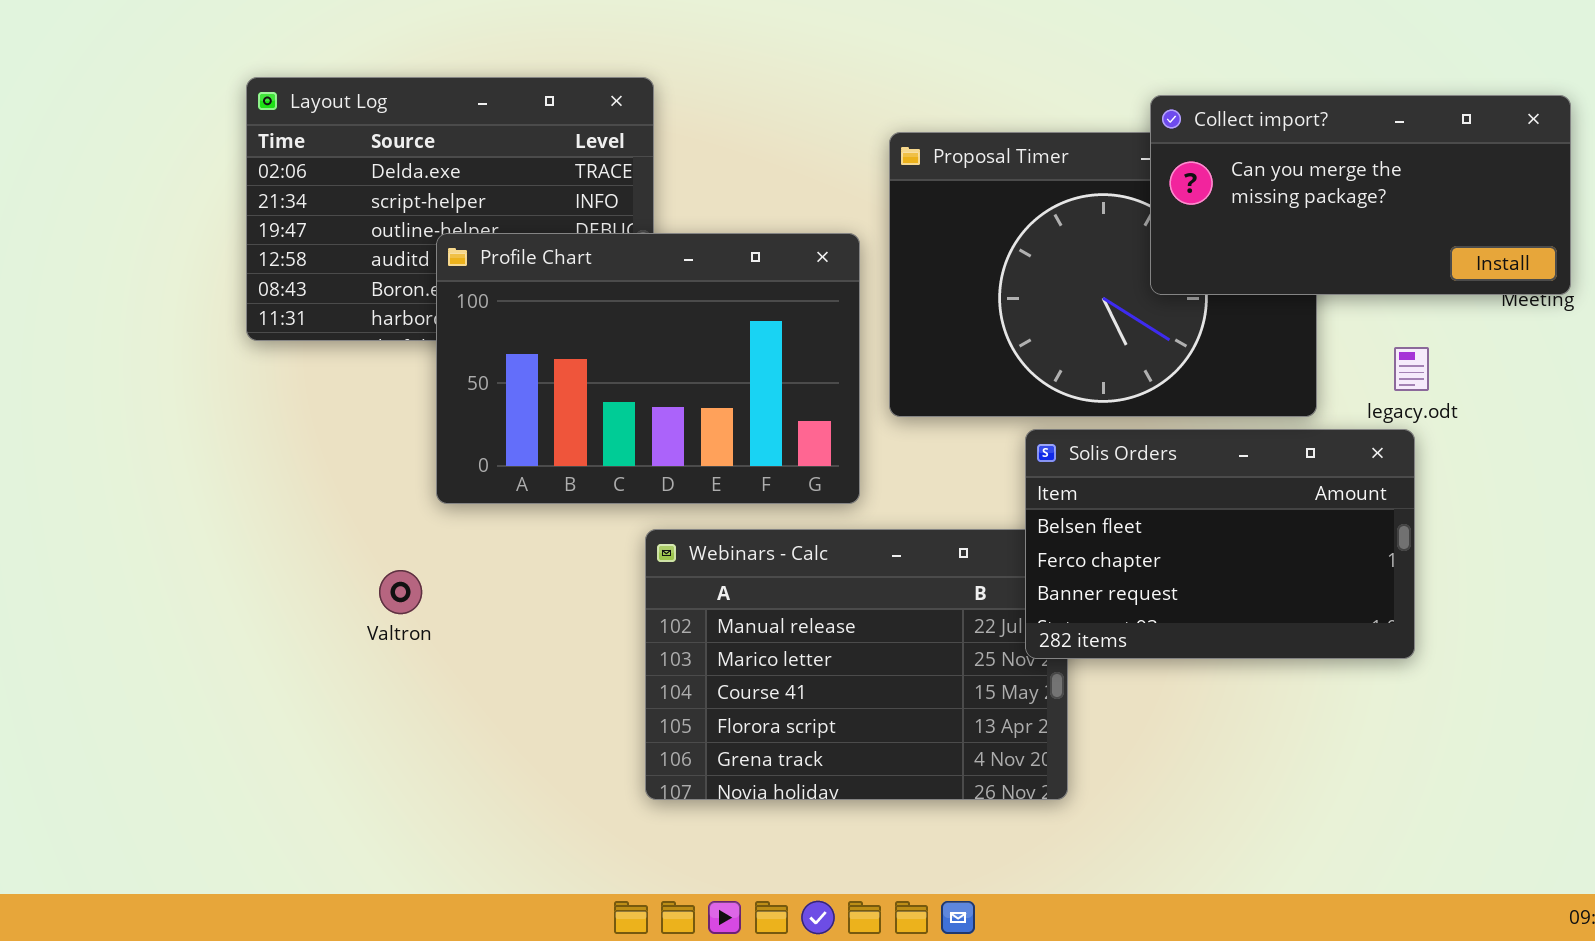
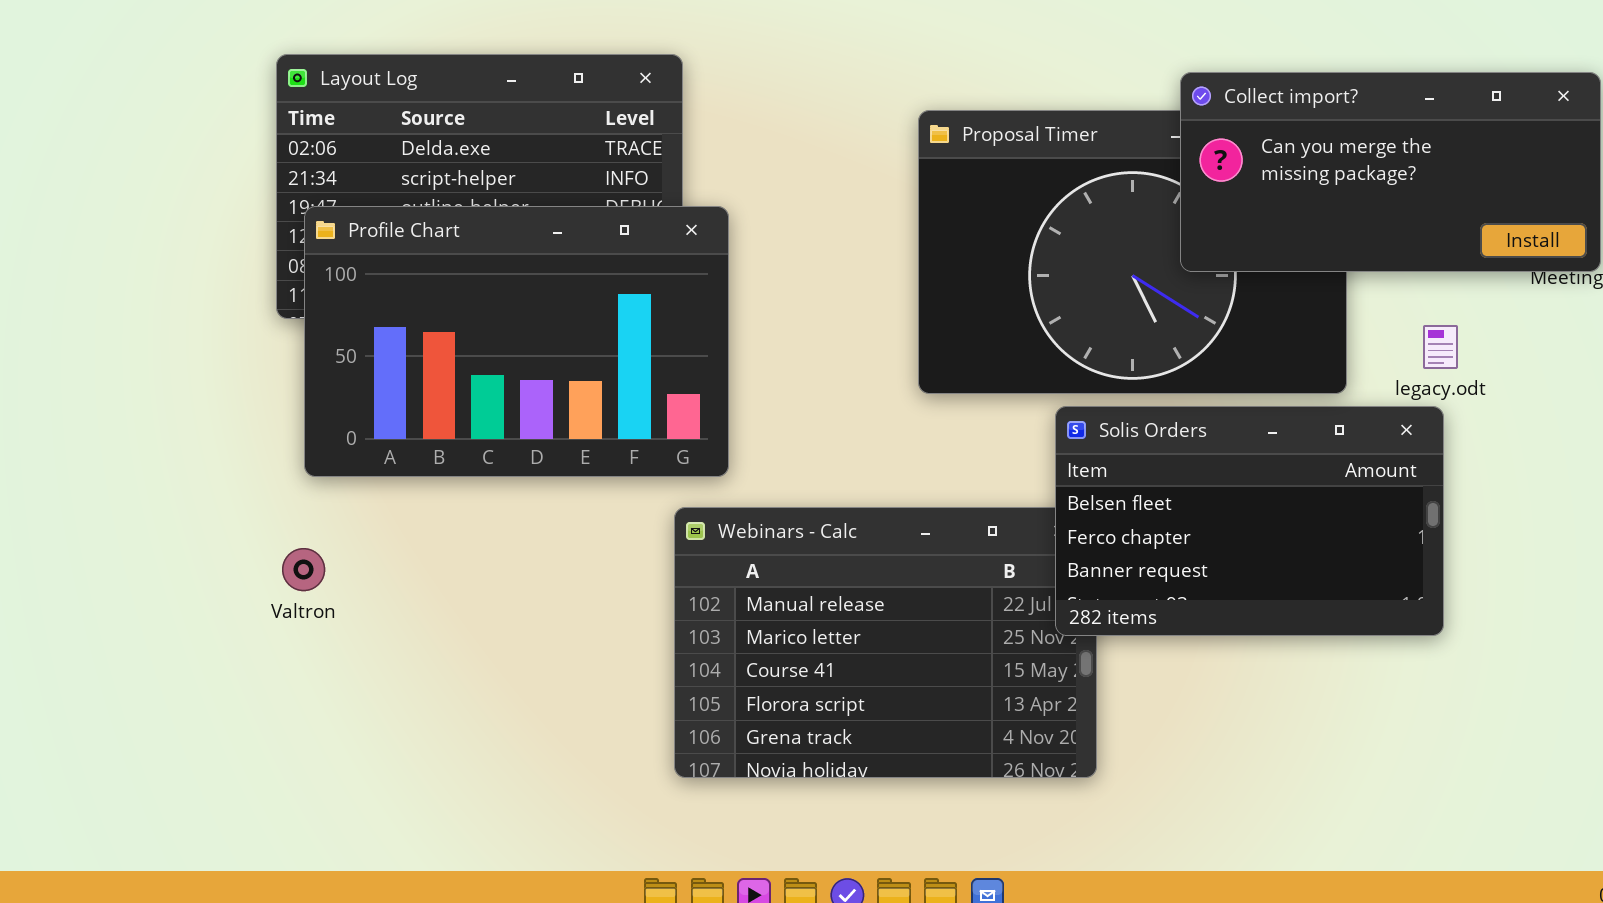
Profile Chart: [436,233,860,504] -> [304,206,729,477], moved
Valtron: [379,570,422,614] -> [282,548,325,591], moved

